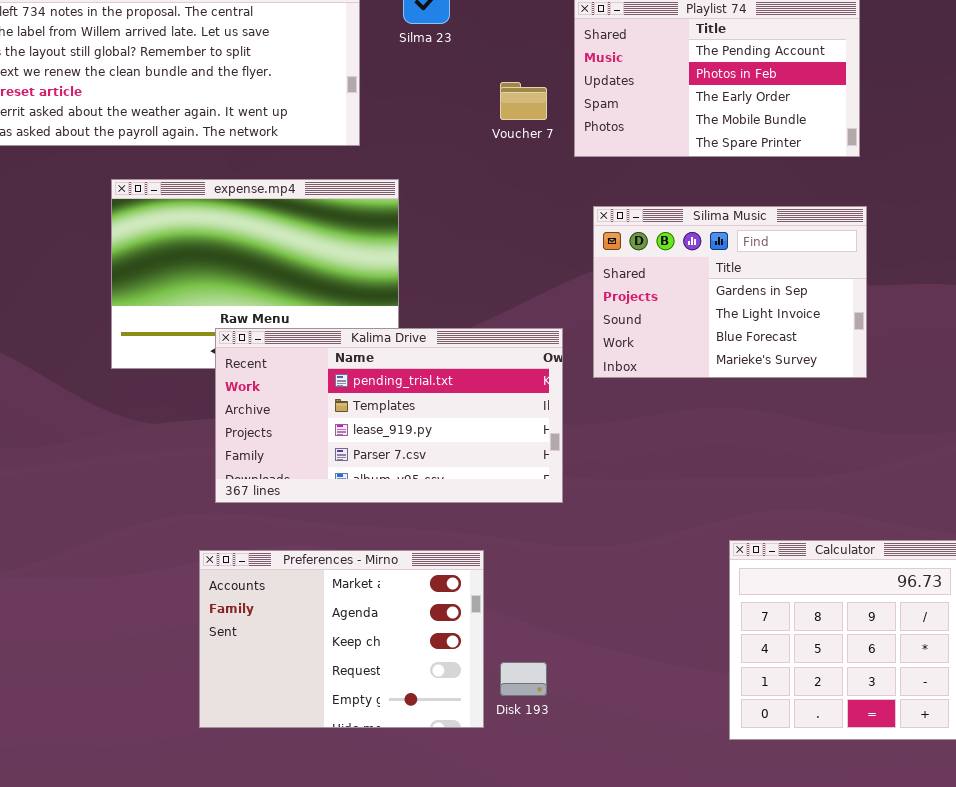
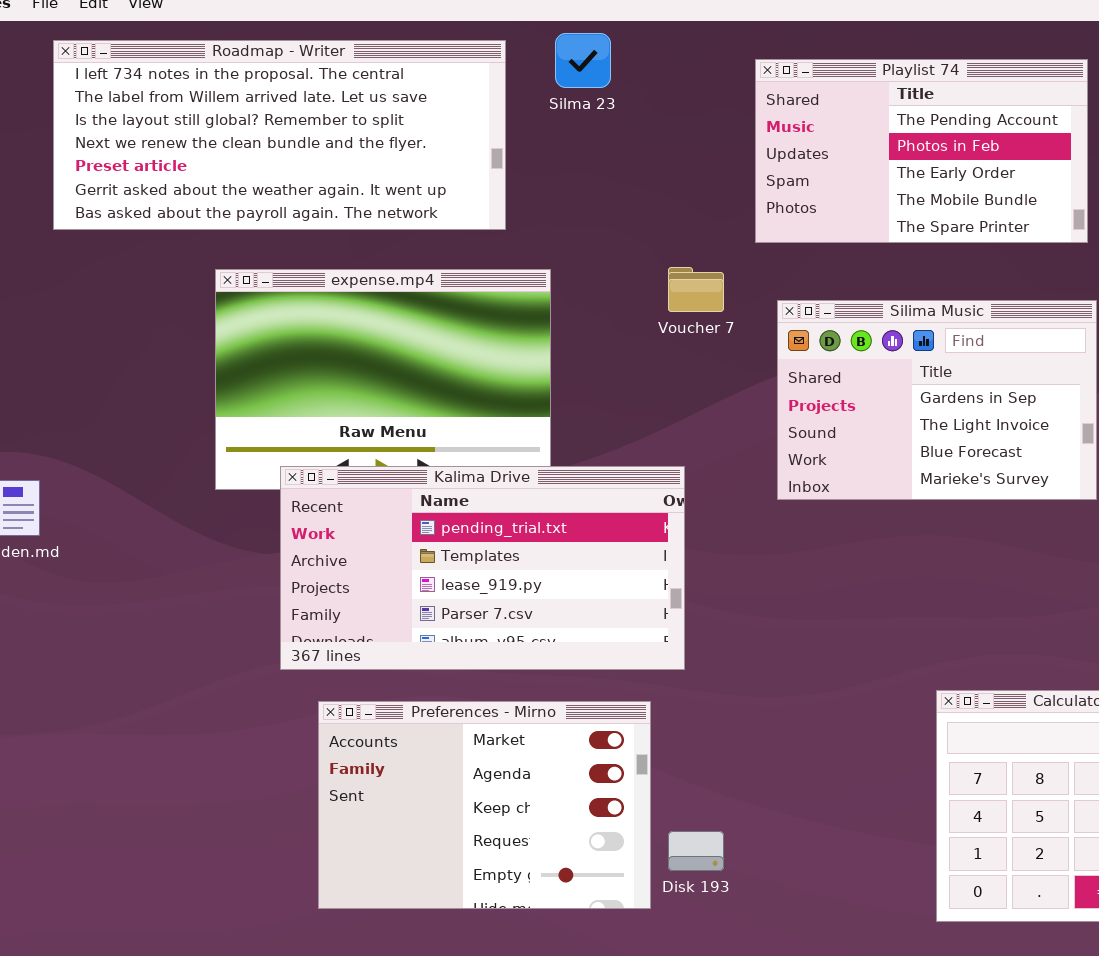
Voucher 7: [500,82,547,120] -> [668,267,724,312], moved
Kalima Drive: [215,328,563,503] -> [280,466,685,670], moved

